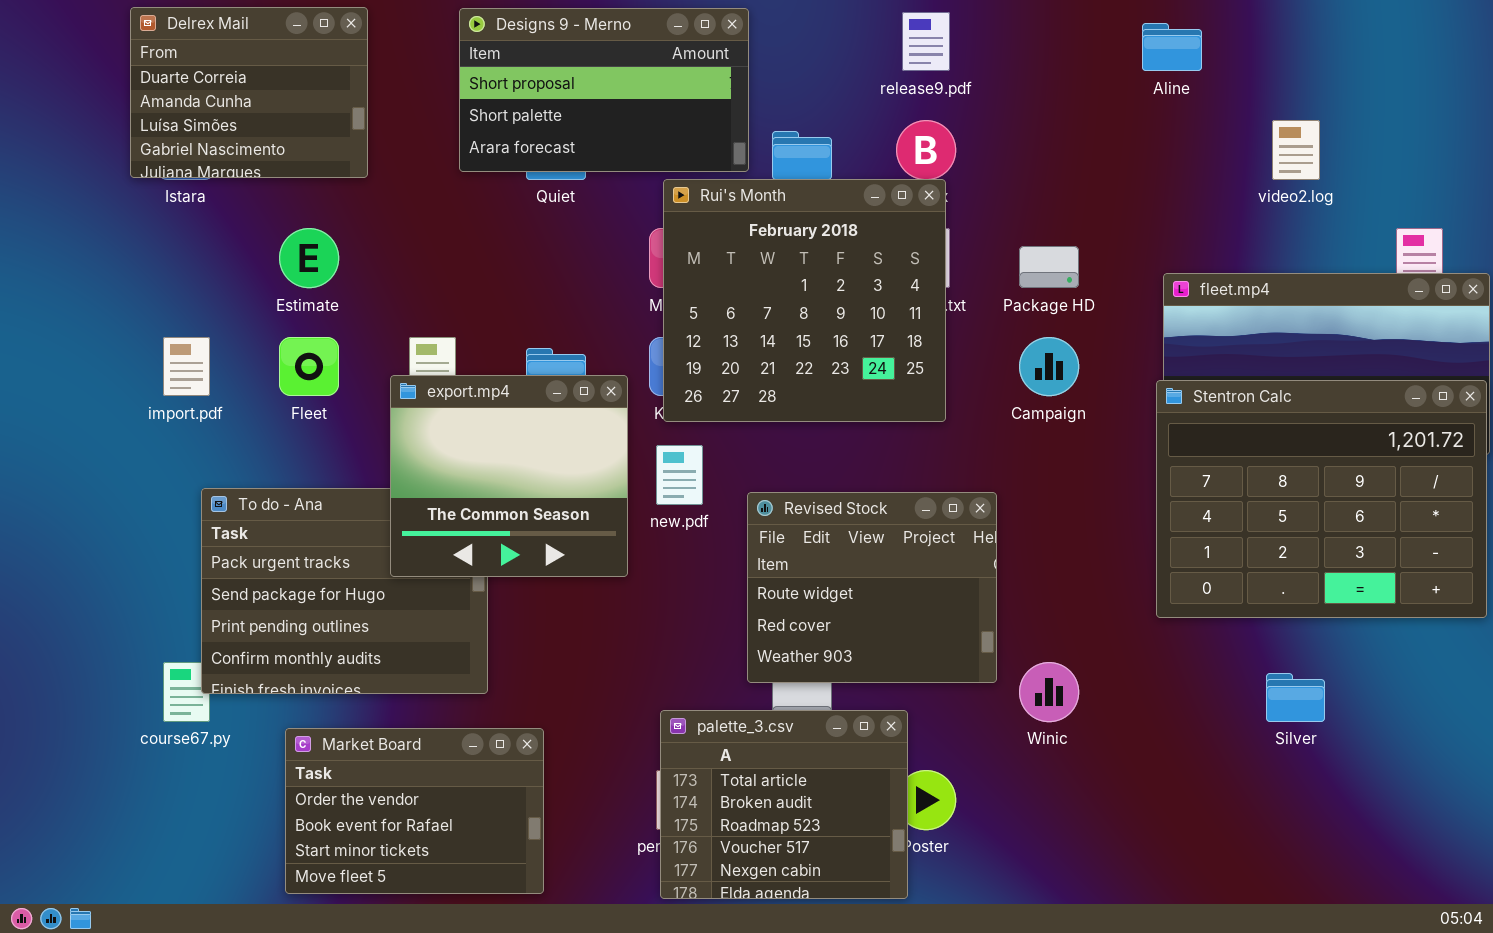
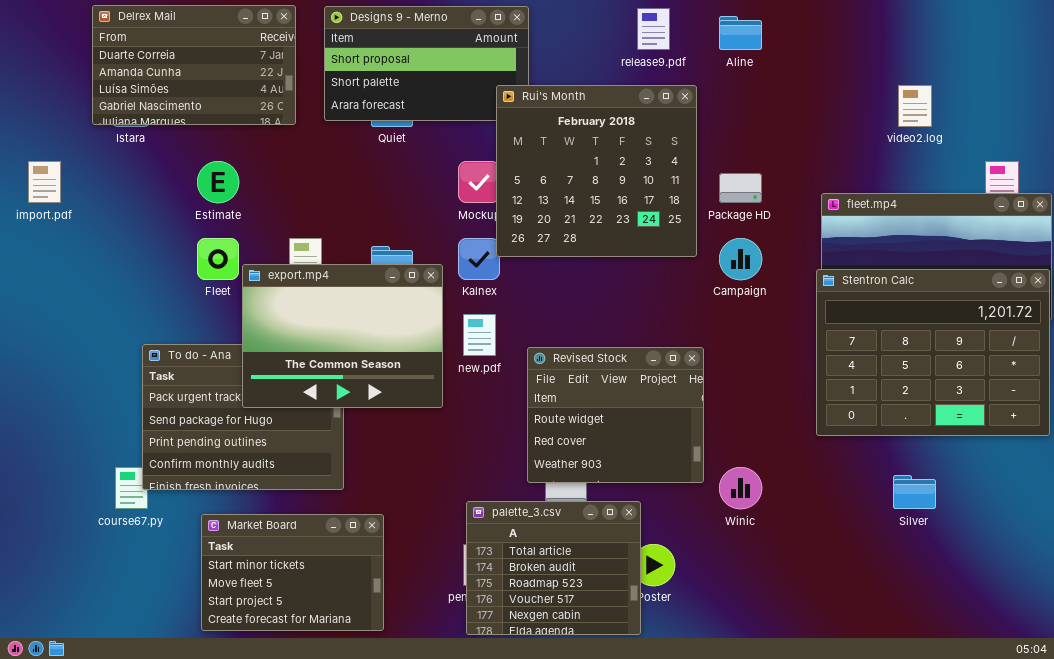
Delrex Mail: [130,7,368,178] -> [92,5,296,125], resized
Aline: [1142,23,1202,71] -> [719,16,762,50], moved
Rui's Month: [663,179,946,422] -> [496,85,697,257], moved
import.pdf: [163,337,210,396] -> [28,161,61,203], moved
export.mp4: [390,375,628,577] -> [242,264,443,408], resized
Market Board: [285,728,544,894] -> [201,514,384,631], scrolled down 2 rows

